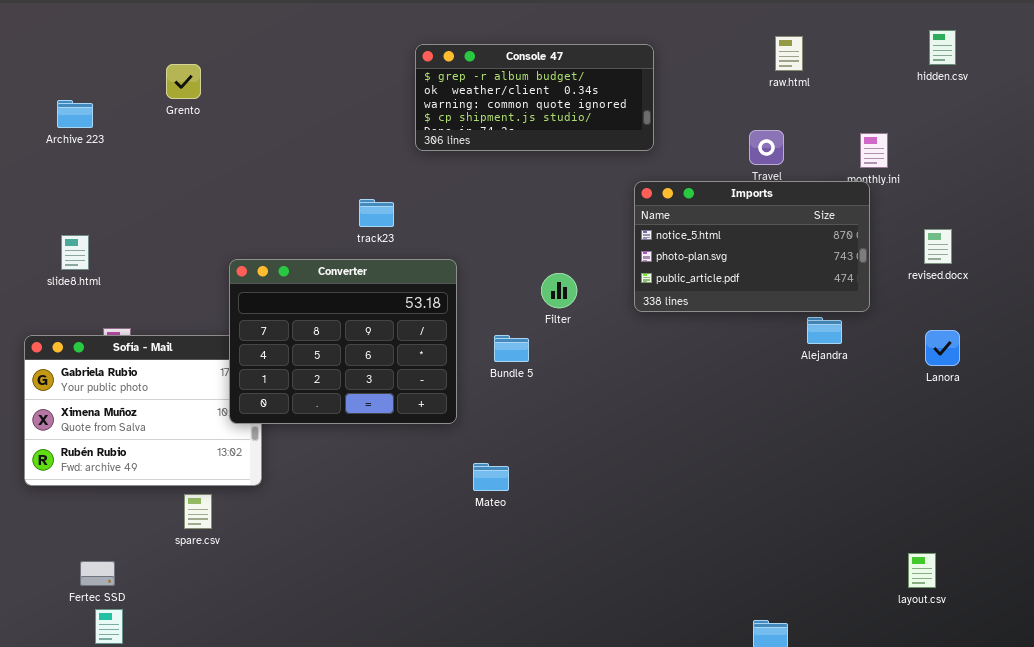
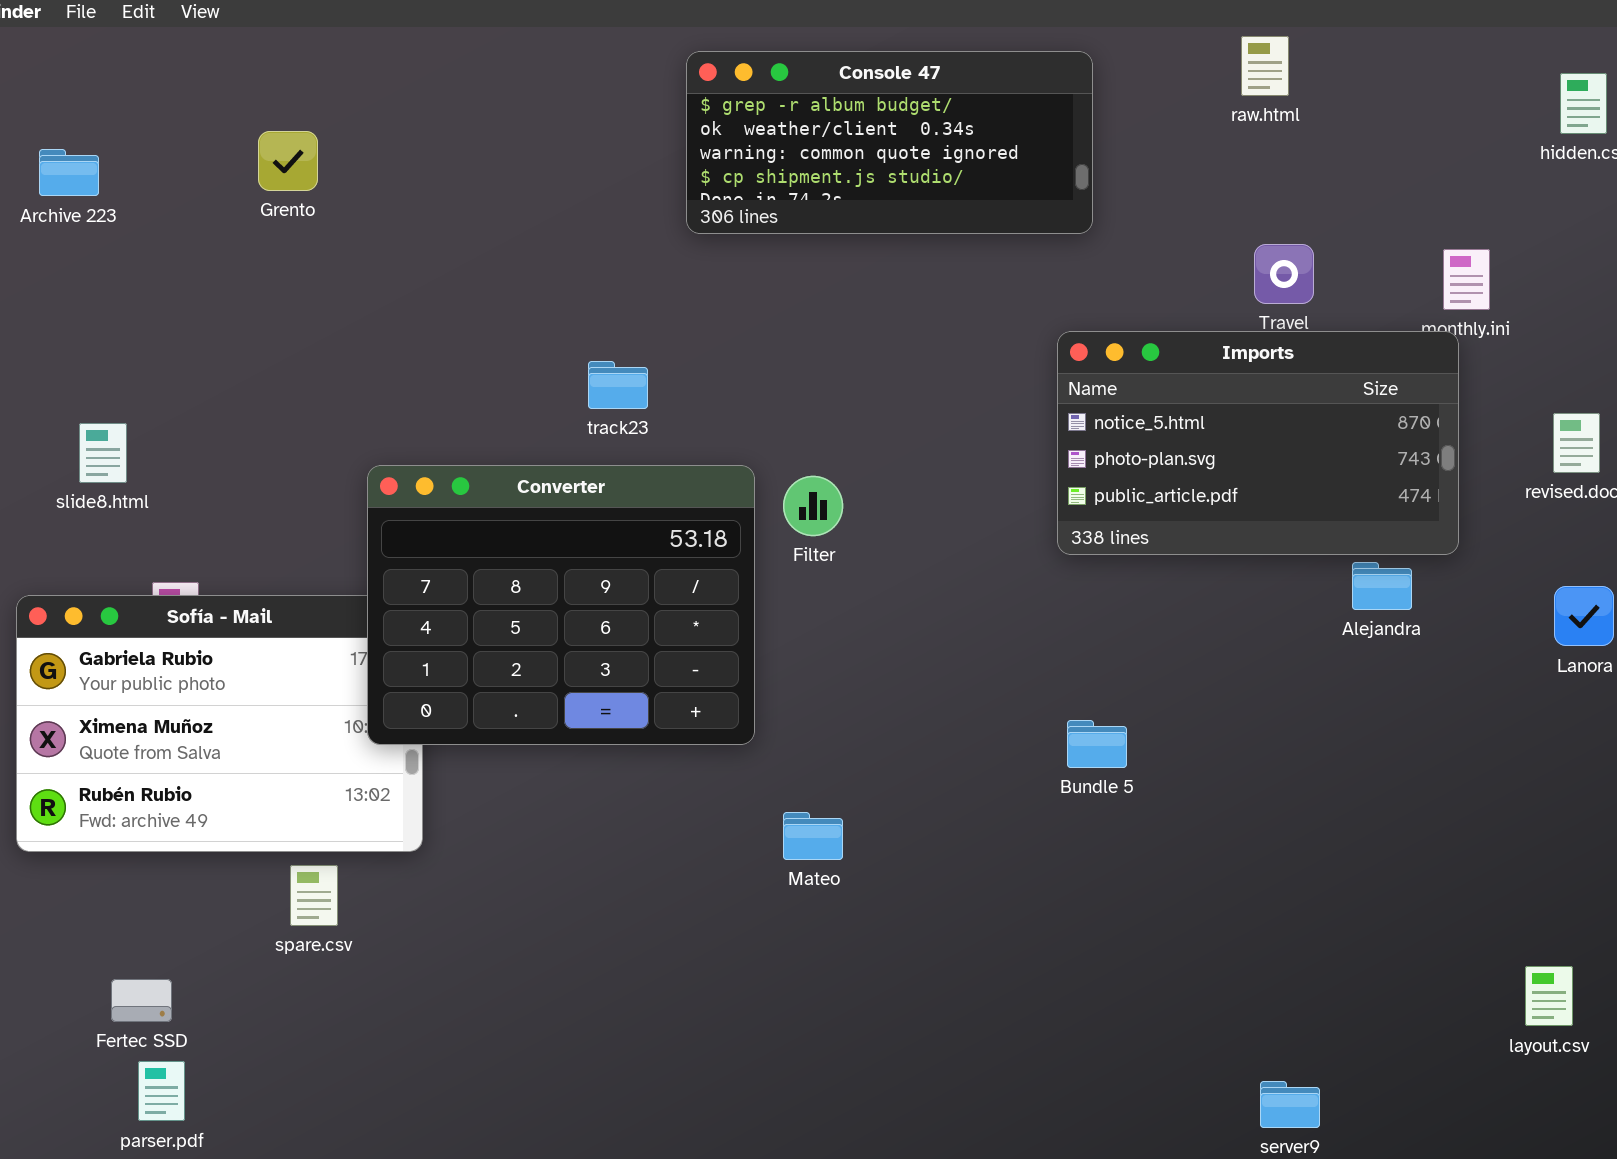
raw.html: [775,36,803,71] -> [1241,36,1289,96], moved
Console 47: [415,44,654,151] -> [686,51,1093,234], moved
Archive 223: [57,100,93,128] -> [39,149,99,196], moved
Filter: [541,273,577,308] -> [783,476,843,536], moved
Bundle 5: [494,335,529,362] -> [1067,720,1127,768], moved

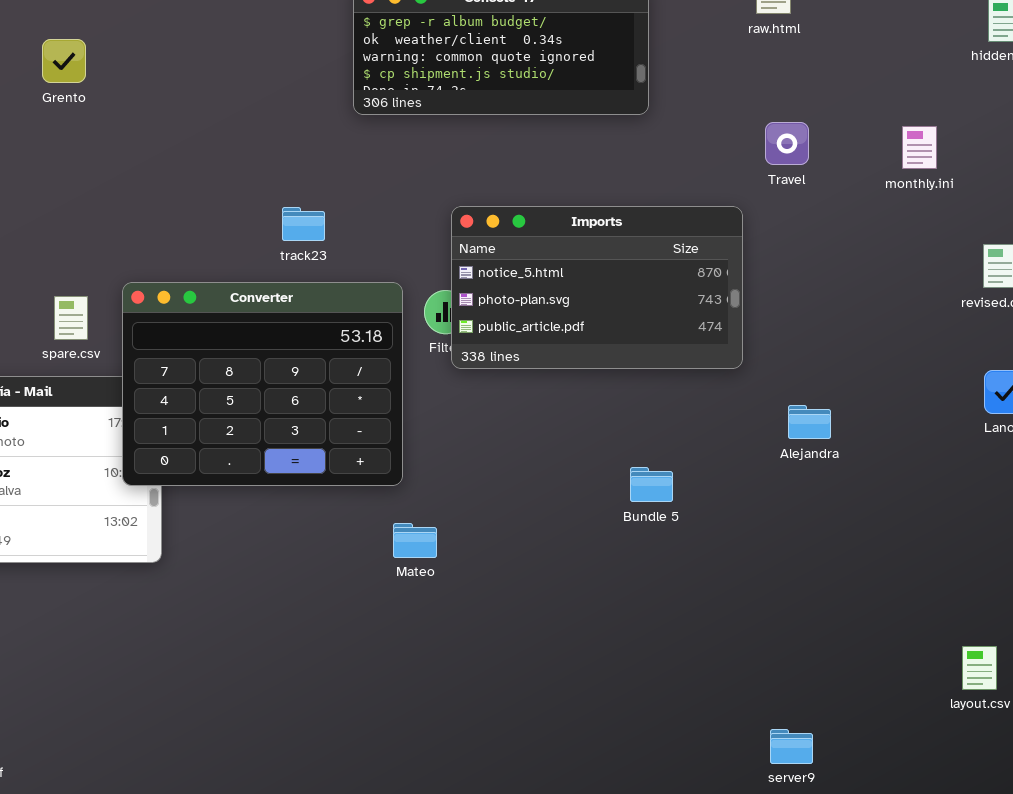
Imports: [1057,331,1459,555] -> [451,206,743,369], moved
Alejandra: [1352,562,1412,610] -> [788,405,831,439], moved
Mateo: [783,812,843,860] -> [393,523,437,558], moved
spare.csv: [290,865,338,926] -> [54,296,88,340], moved

